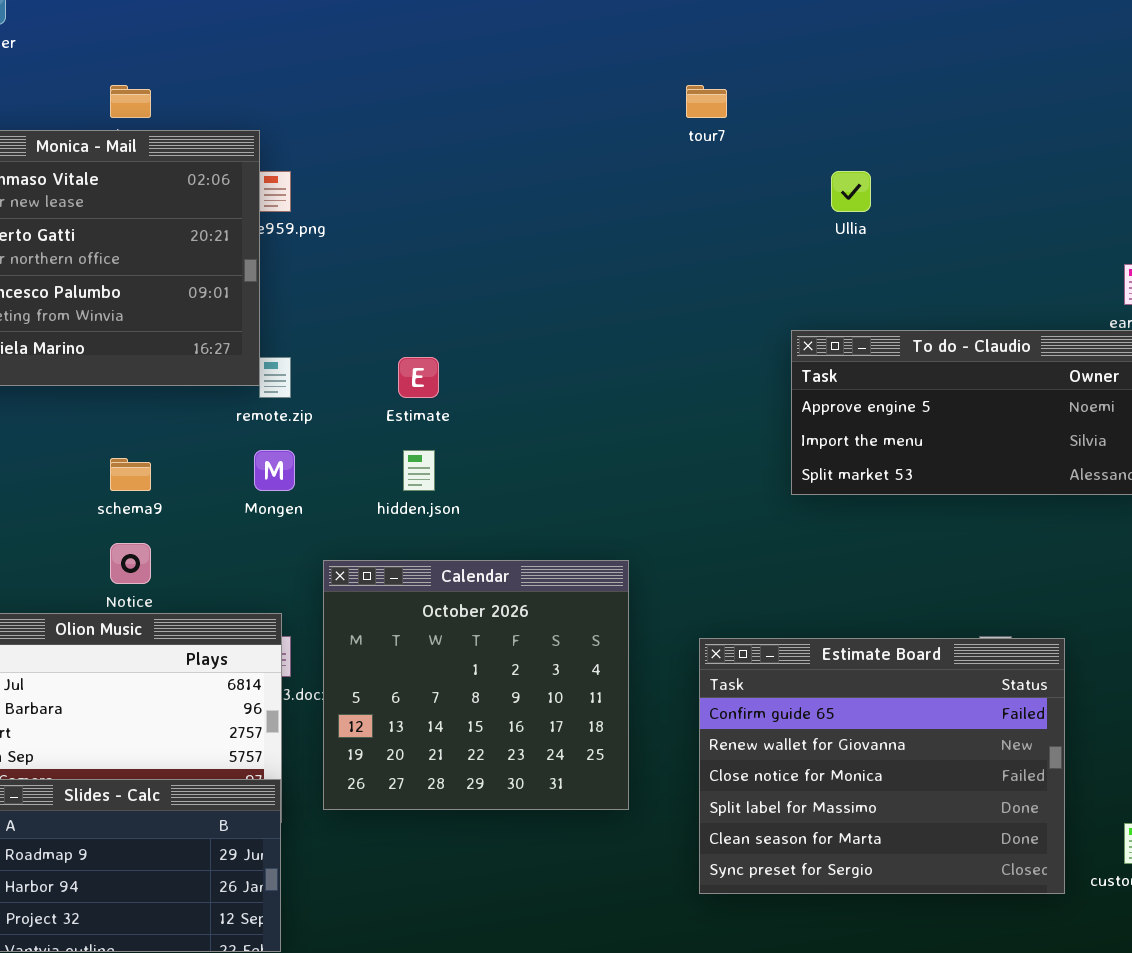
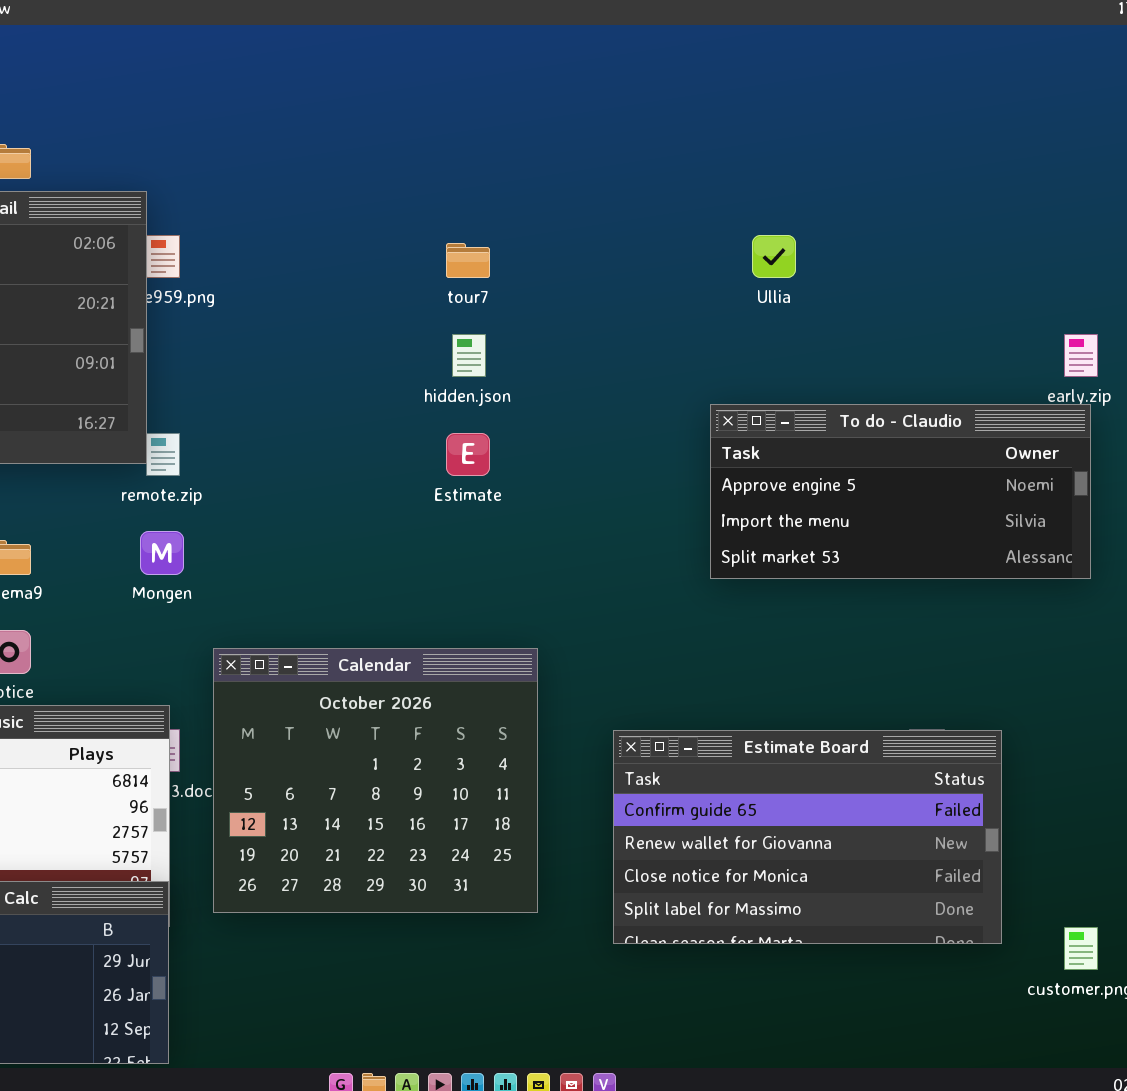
tour7: [686,85,727,118] -> [446,243,490,278], moved
Estimate: [398,357,439,398] -> [446,433,490,476], moved
hidden.json: [403,450,435,491] -> [452,334,486,377], moved
Estimate Board: [699,638,1065,894] -> [613,730,1002,944], resized

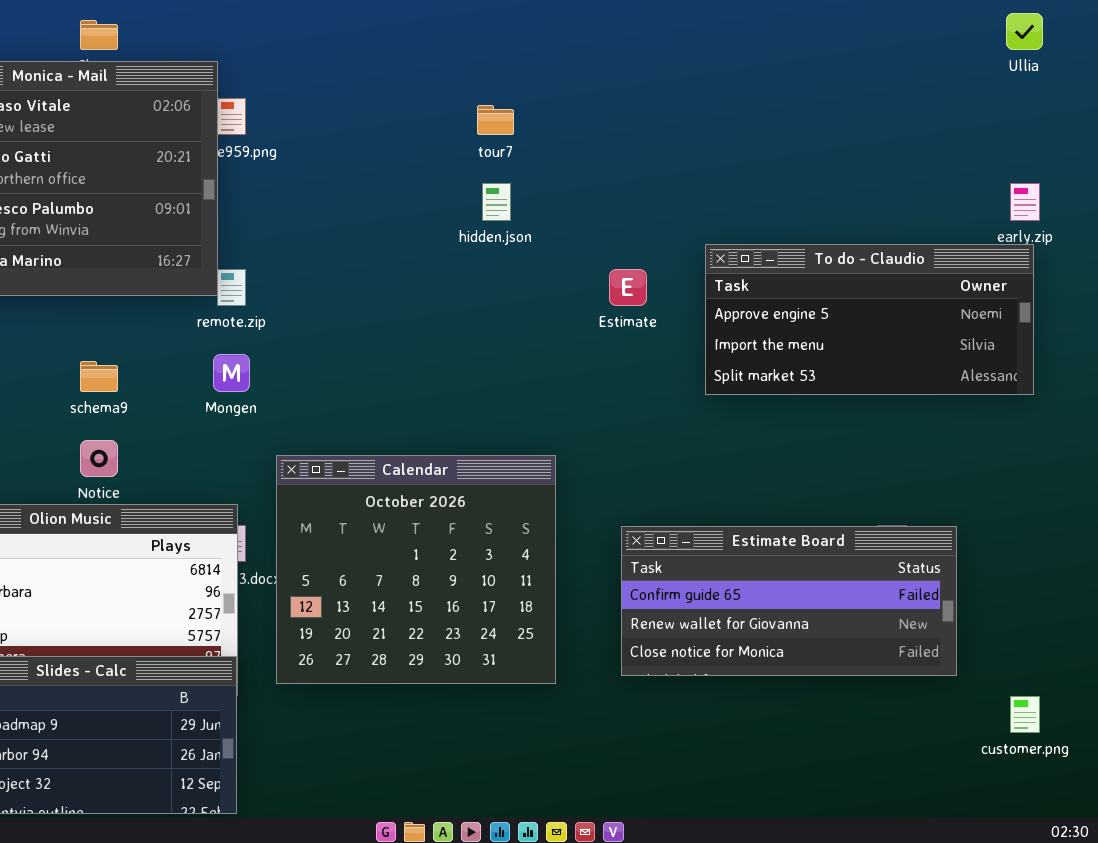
Ullia: [752,235,796,278] -> [1006,13,1043,50], moved
Estimate: [446,433,490,476] -> [609,269,647,306], moved
Estimate Board: [613,730,1002,944] -> [621,526,957,676], resized

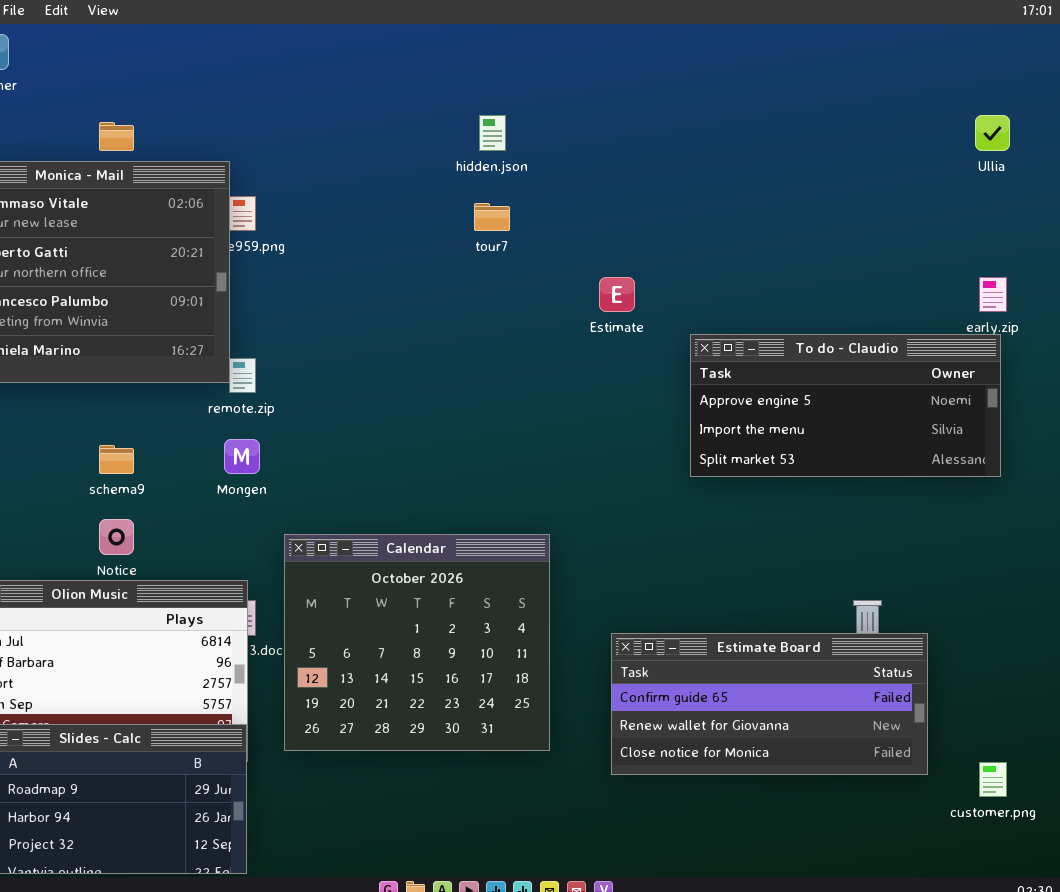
hidden.json: [482,183,511,221] -> [479,115,506,151], moved
Estimate: [609,269,647,306] -> [599,277,635,312], moved
Estimate Board: [621,526,957,676] -> [611,633,928,775], moved

